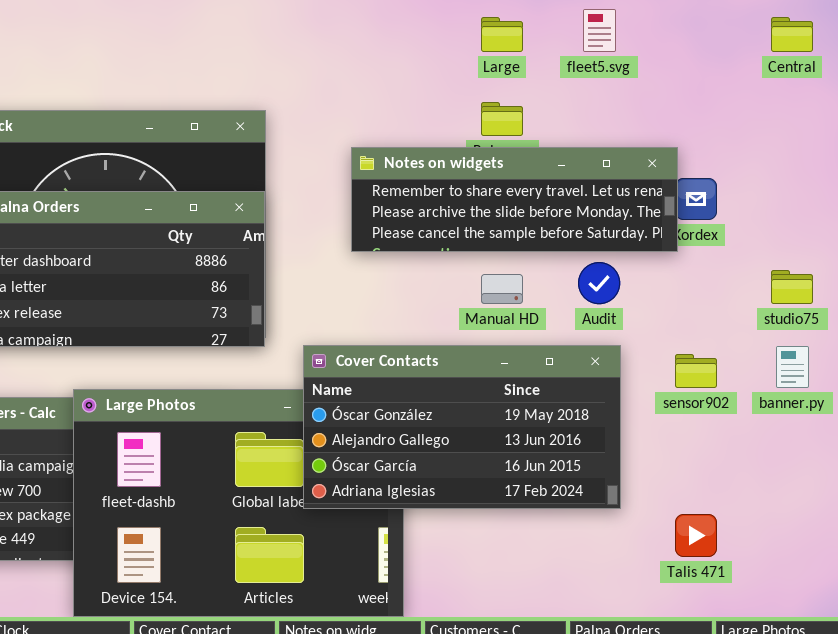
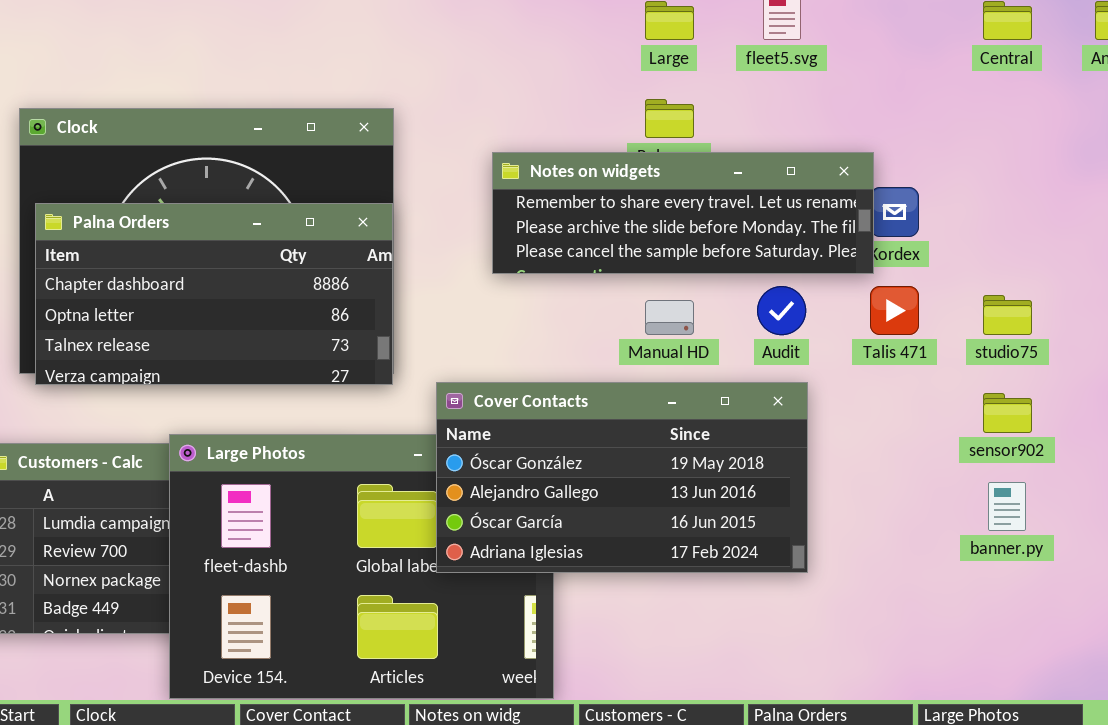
banner.py: [776,346,809,388] -> [988,482,1026,531], moved
sensor902: [675,354,717,388] -> [983,393,1032,433], moved
Talis 471: [675,514,717,557] -> [870,286,919,335], moved

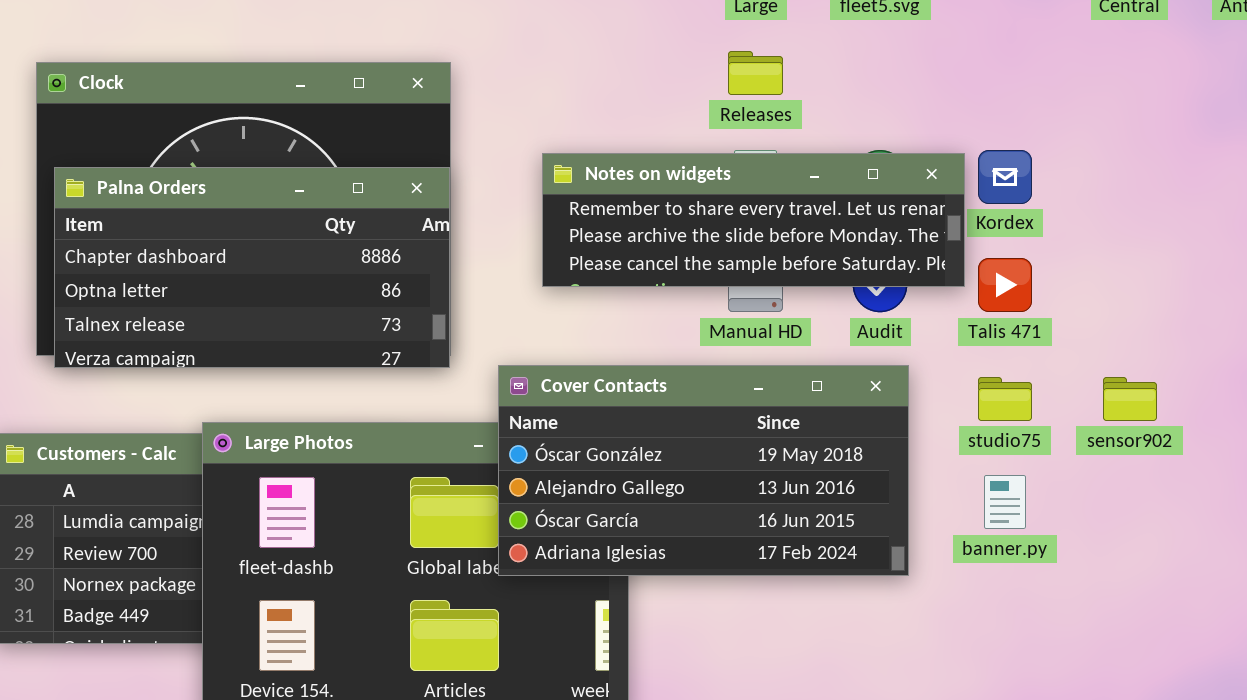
Notes on widgets: [492,152,874,274] -> [542,153,965,287], moved
studio75: [983,295,1032,335] -> [978,377,1032,421], moved
banner.py: [988,482,1026,531] -> [984,475,1026,529], moved

